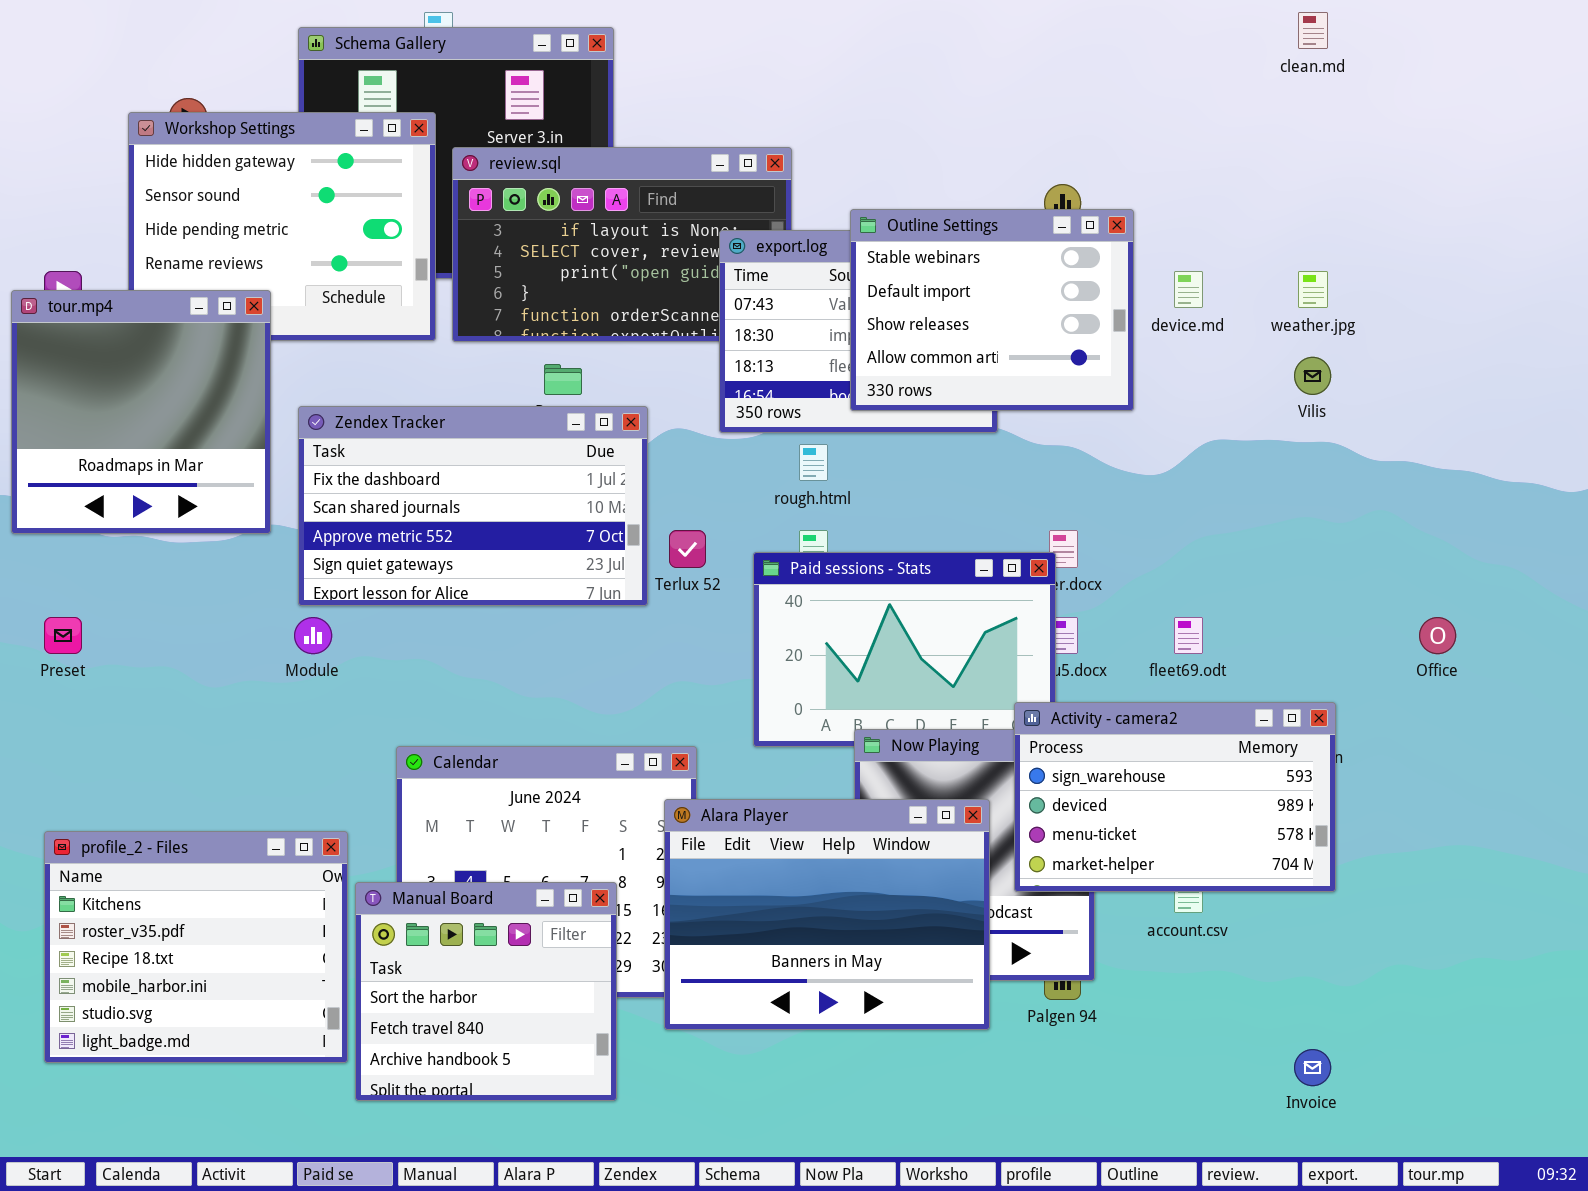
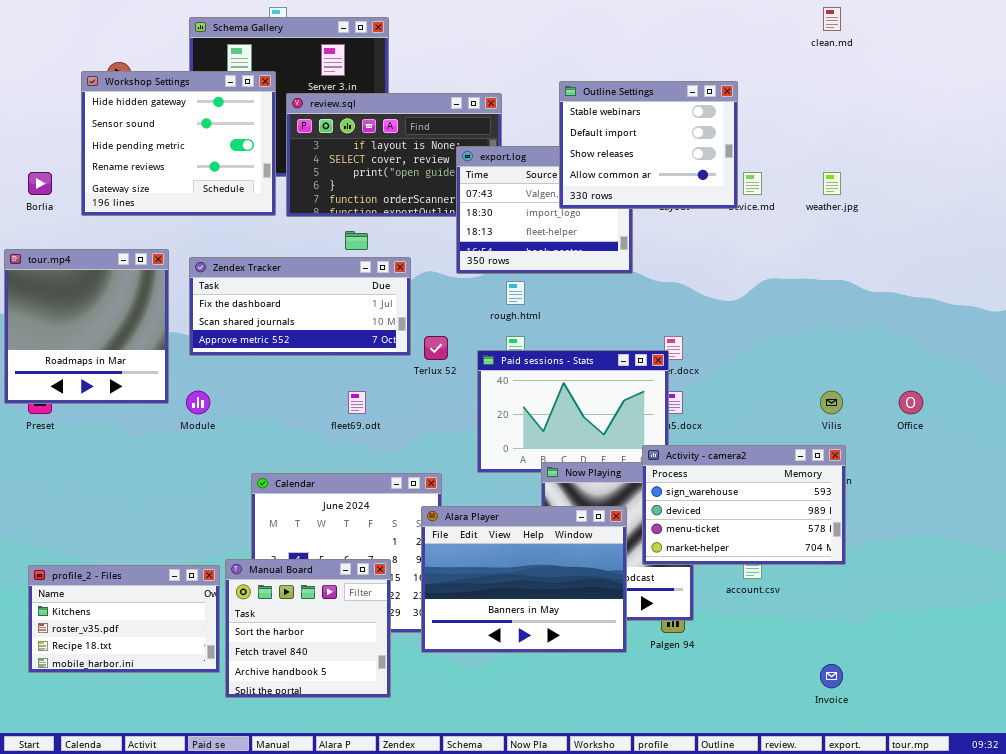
Outline Settings: [850,209,1134,411] -> [559,81,738,209], moved
tour.mp4: [11,290,271,534] -> [4,249,169,404], moved
Vilis: [1294,357,1331,395] -> [820,391,843,414], moved
Zendex Tracker: [298,406,648,606] -> [189,257,411,356], resized
fleet69.odt: [1174,617,1203,654] -> [348,391,366,414], moved
profile_2 - Files: [44,831,348,1063] -> [28,565,220,673], resized

